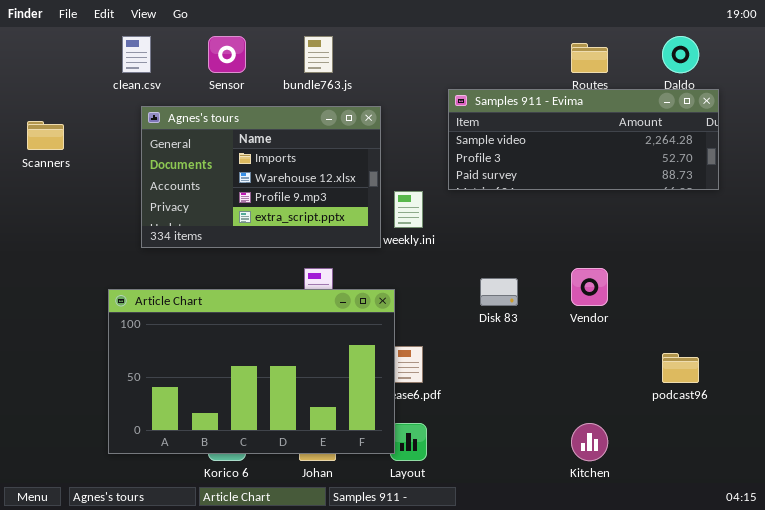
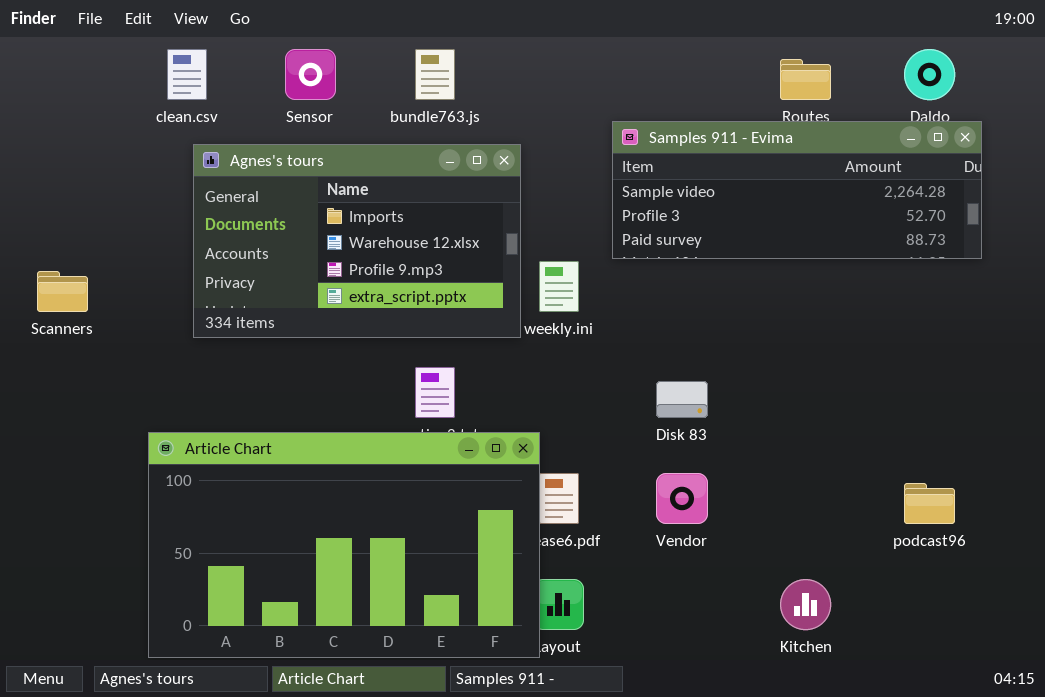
Scanners: [27,121,64,150] -> [37,271,88,312], moved
Vendor: [571,268,608,306] -> [656,473,708,524], moved
Article Chart: [108,289,395,454] -> [148,432,540,658], moved

